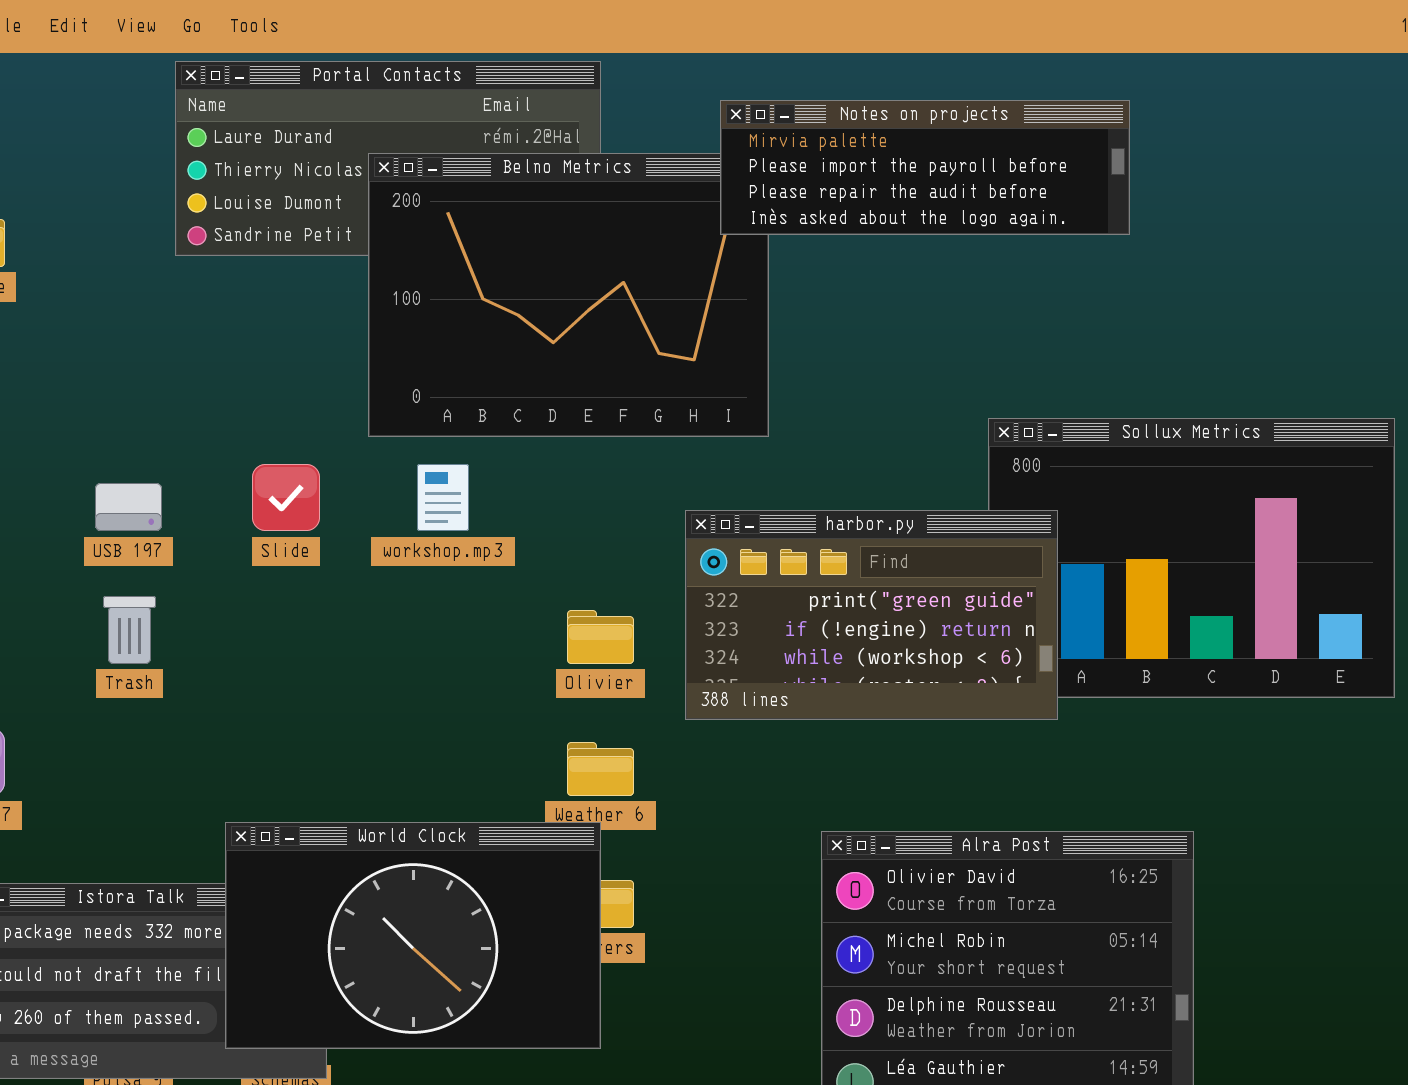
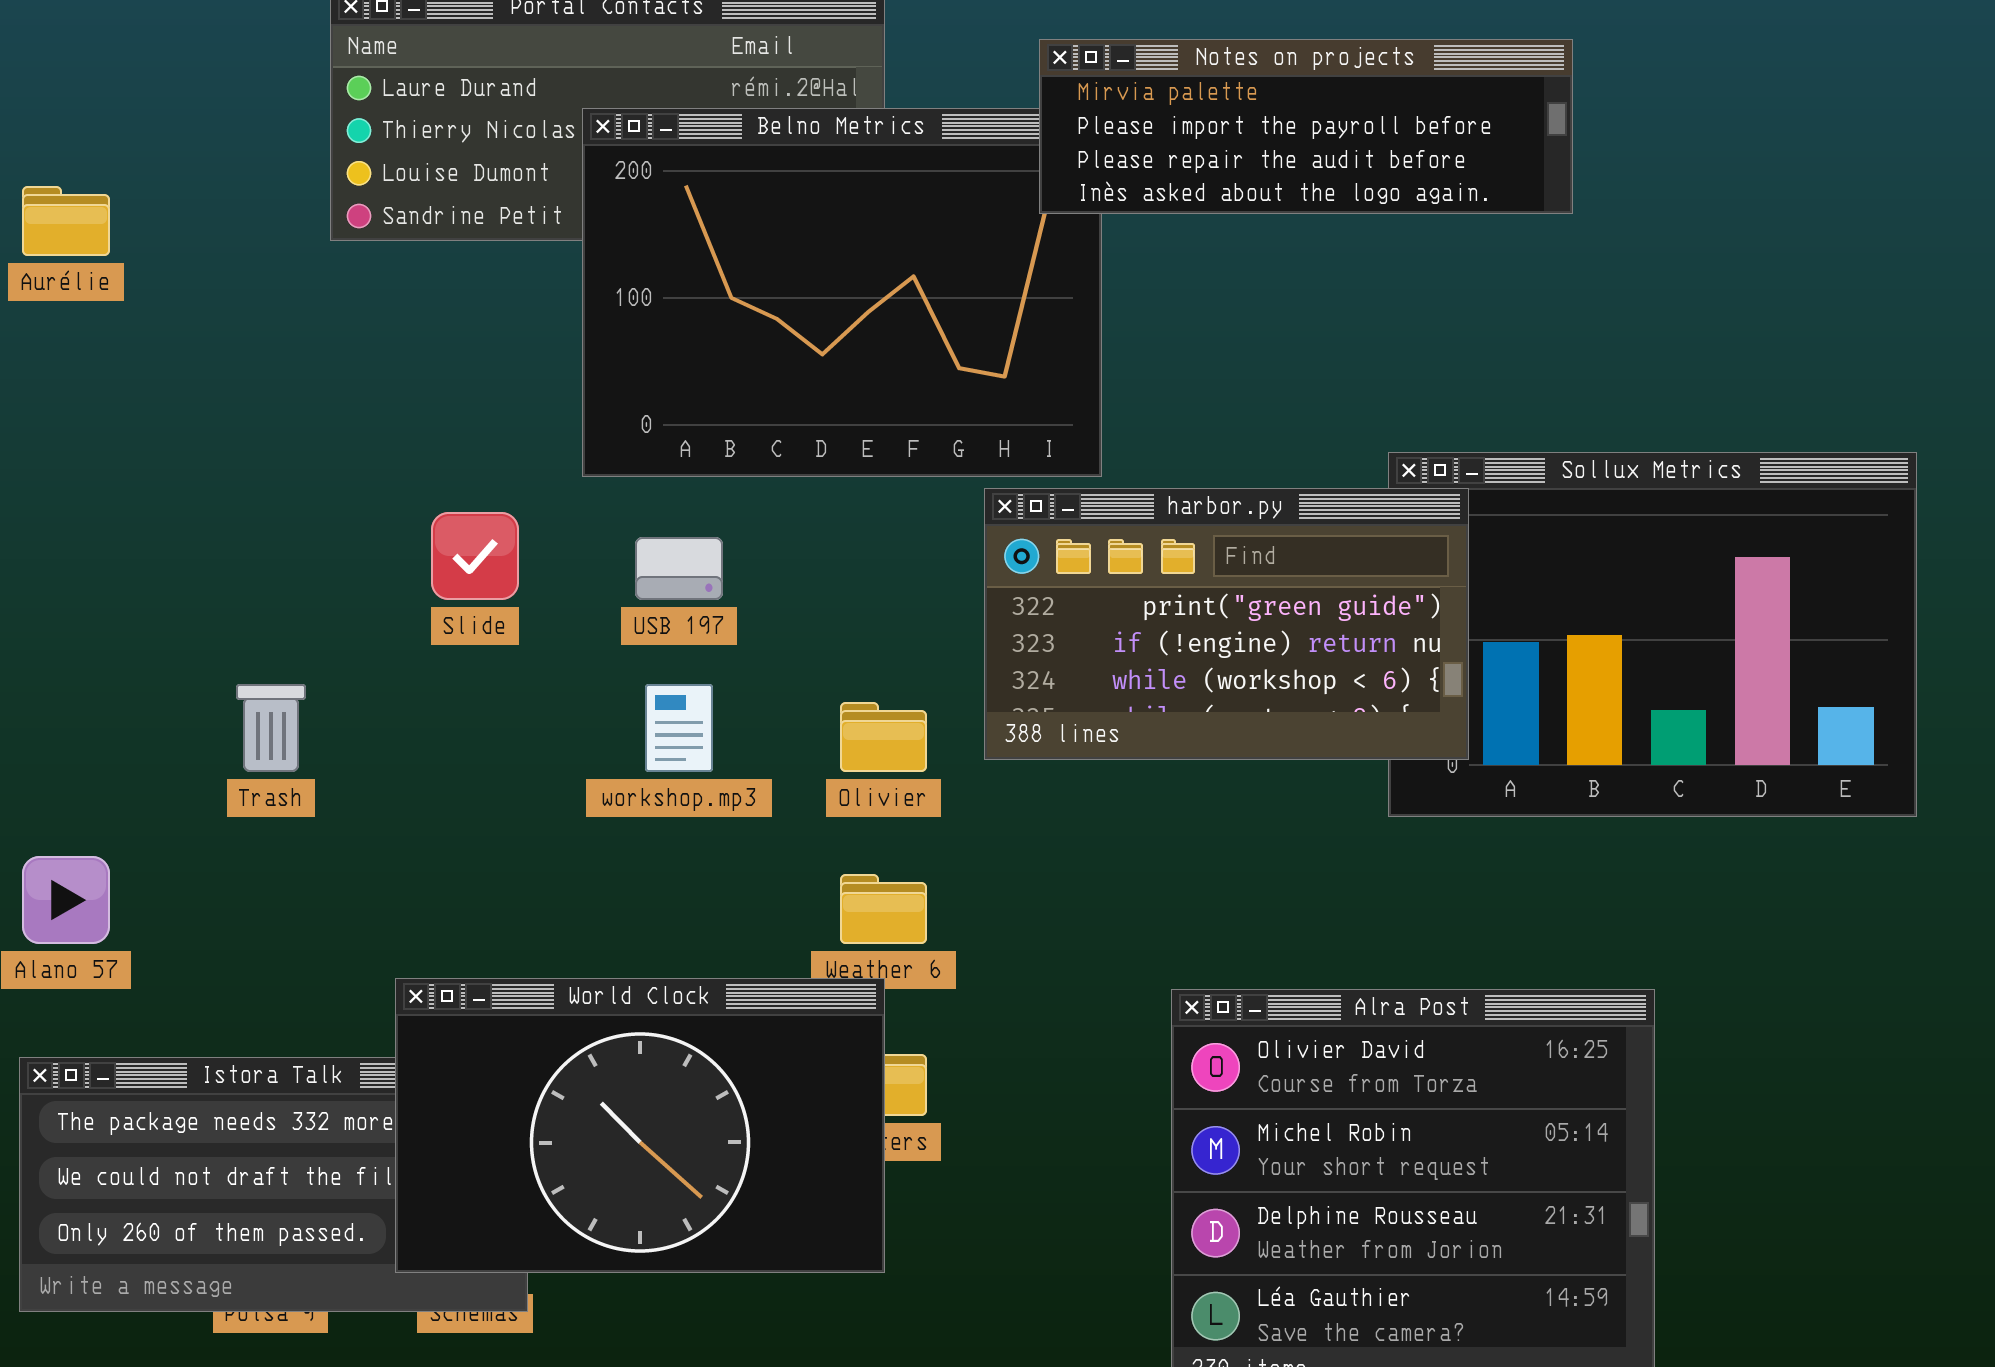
workshop.mp3: [417,464,469,531] -> [645,684,713,772], moved
USB 197: [95,483,162,531] -> [635,537,723,600], moved
harbor.py: [685,510,1058,720] -> [984,488,1469,760], moved

